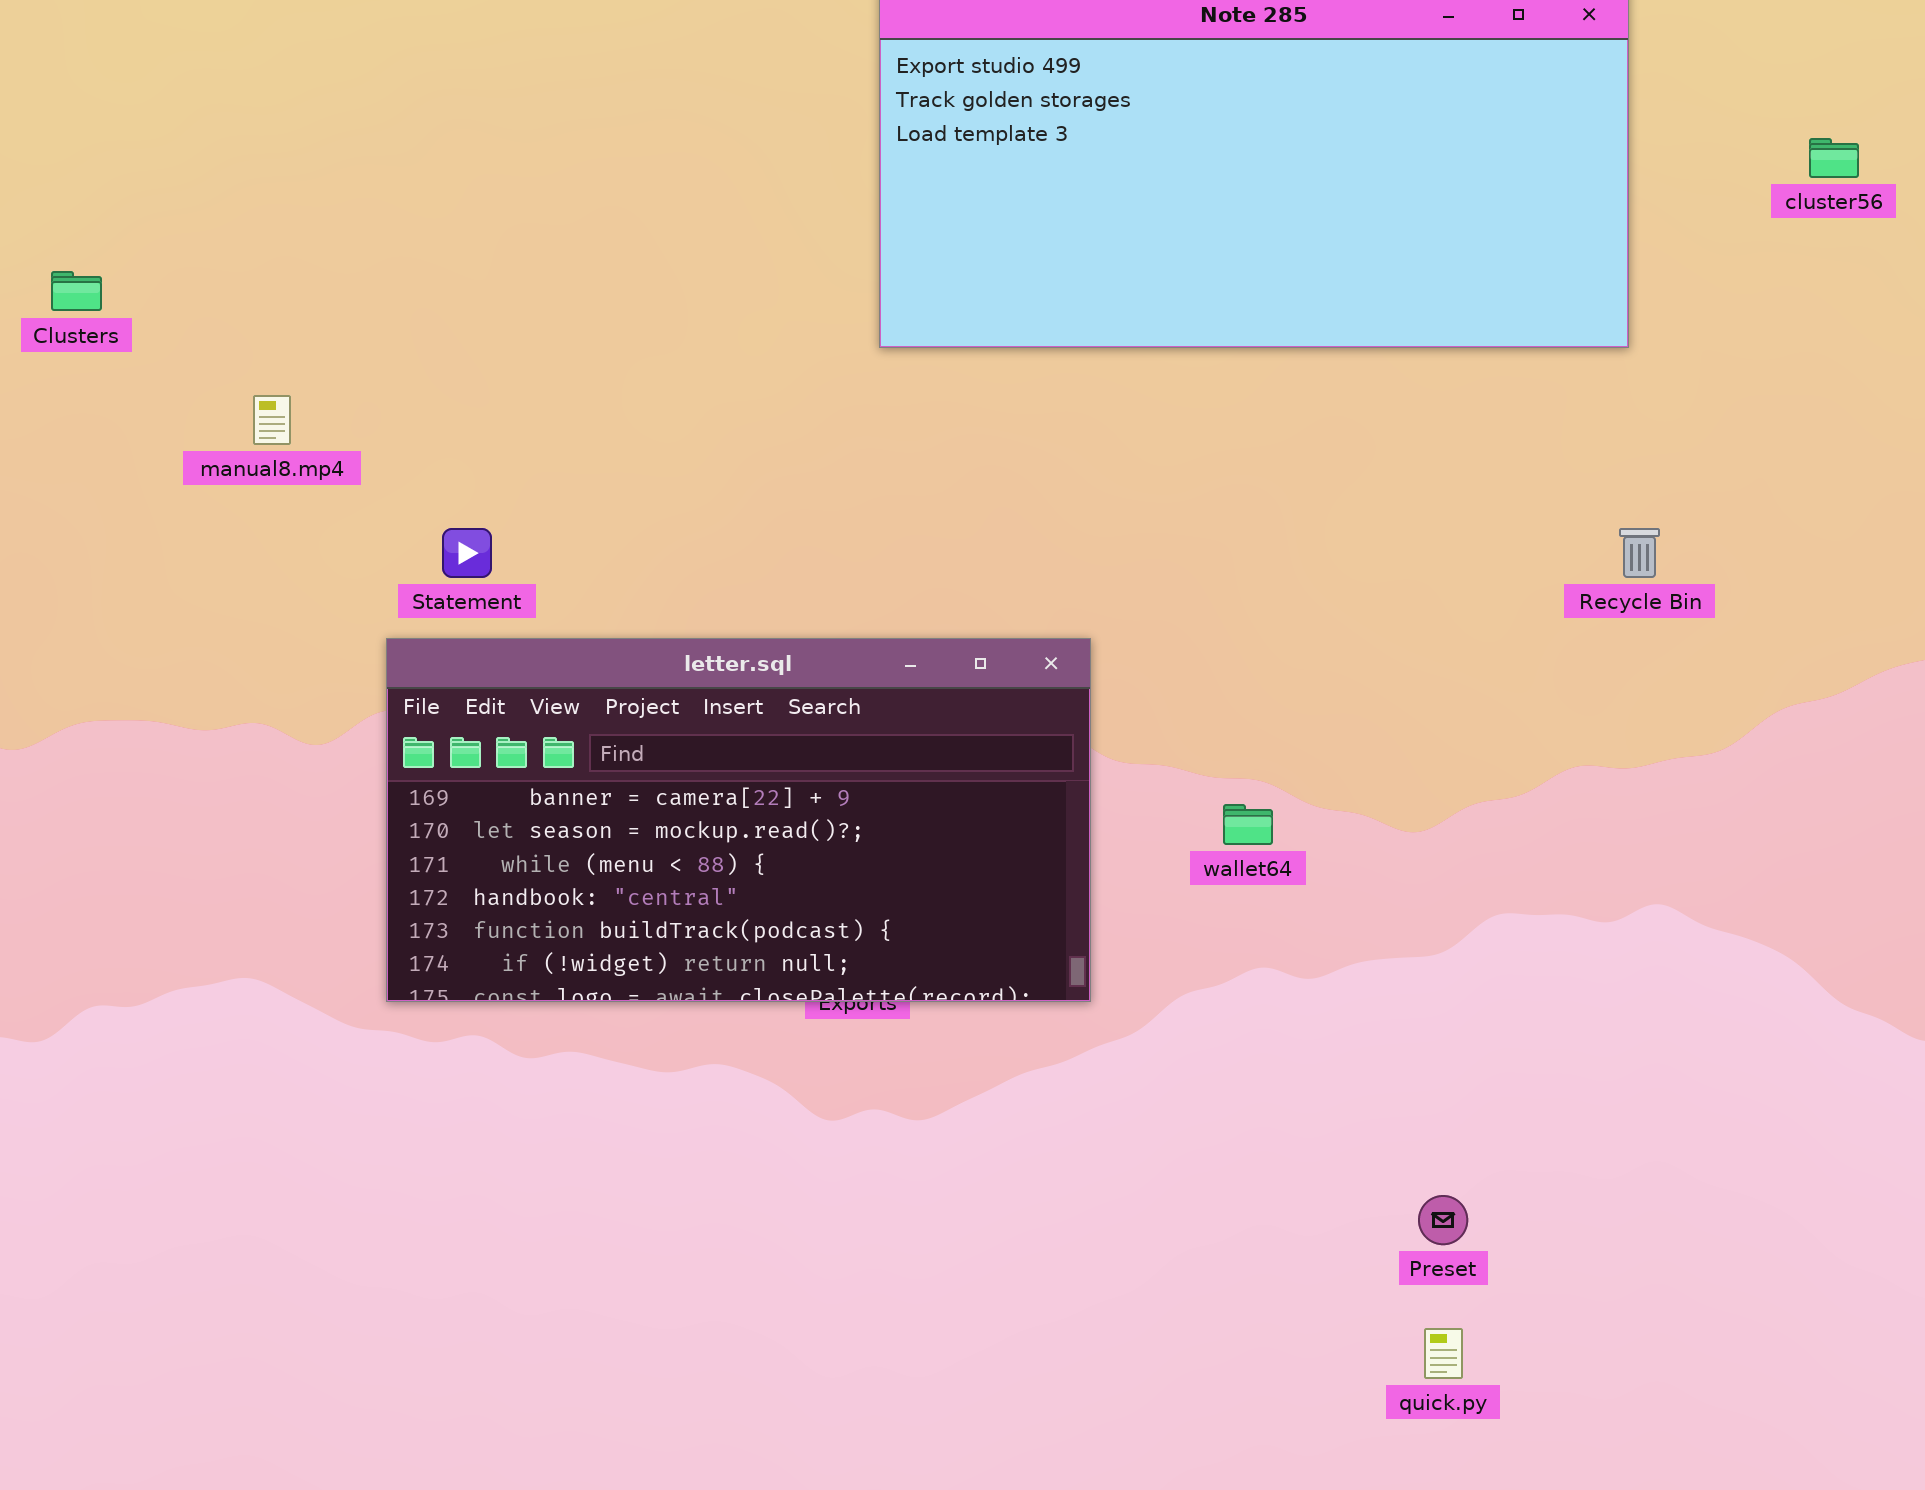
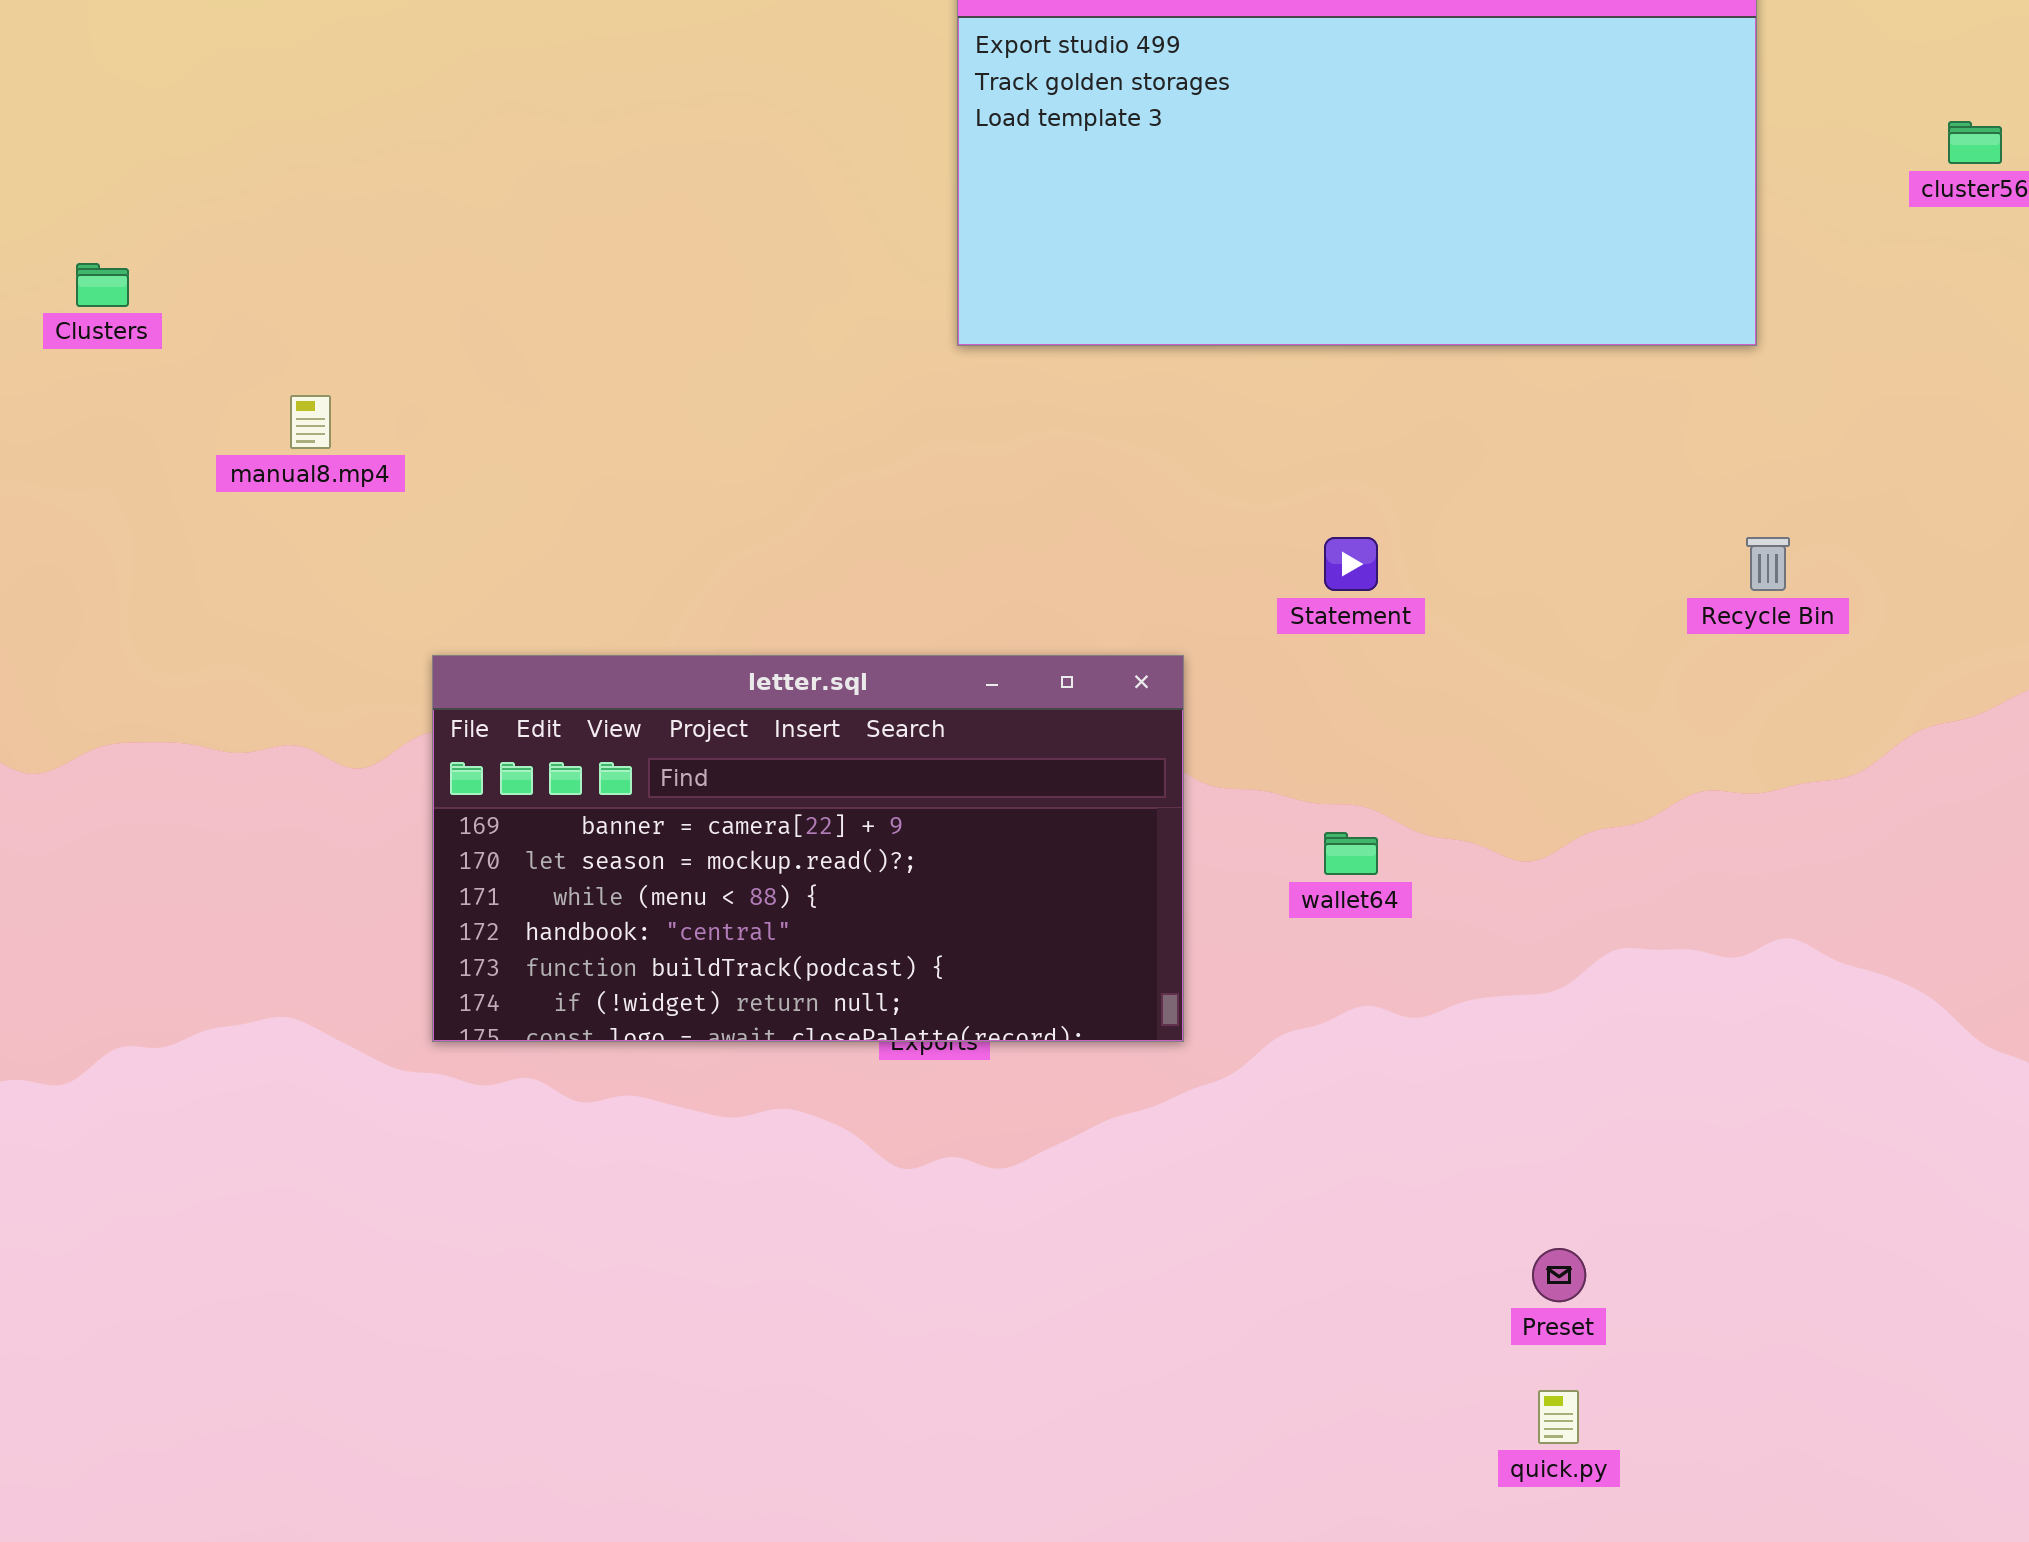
Statement: [442,528,492,578] -> [1324,537,1378,591], moved

